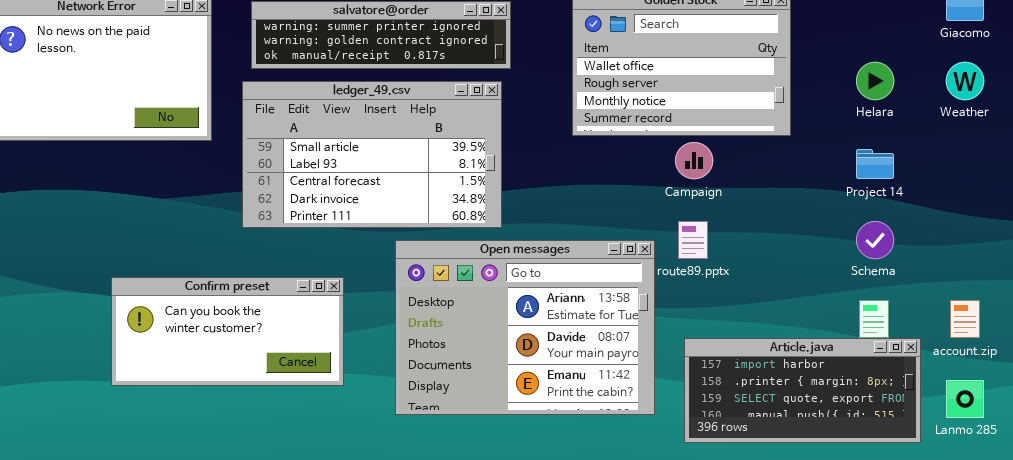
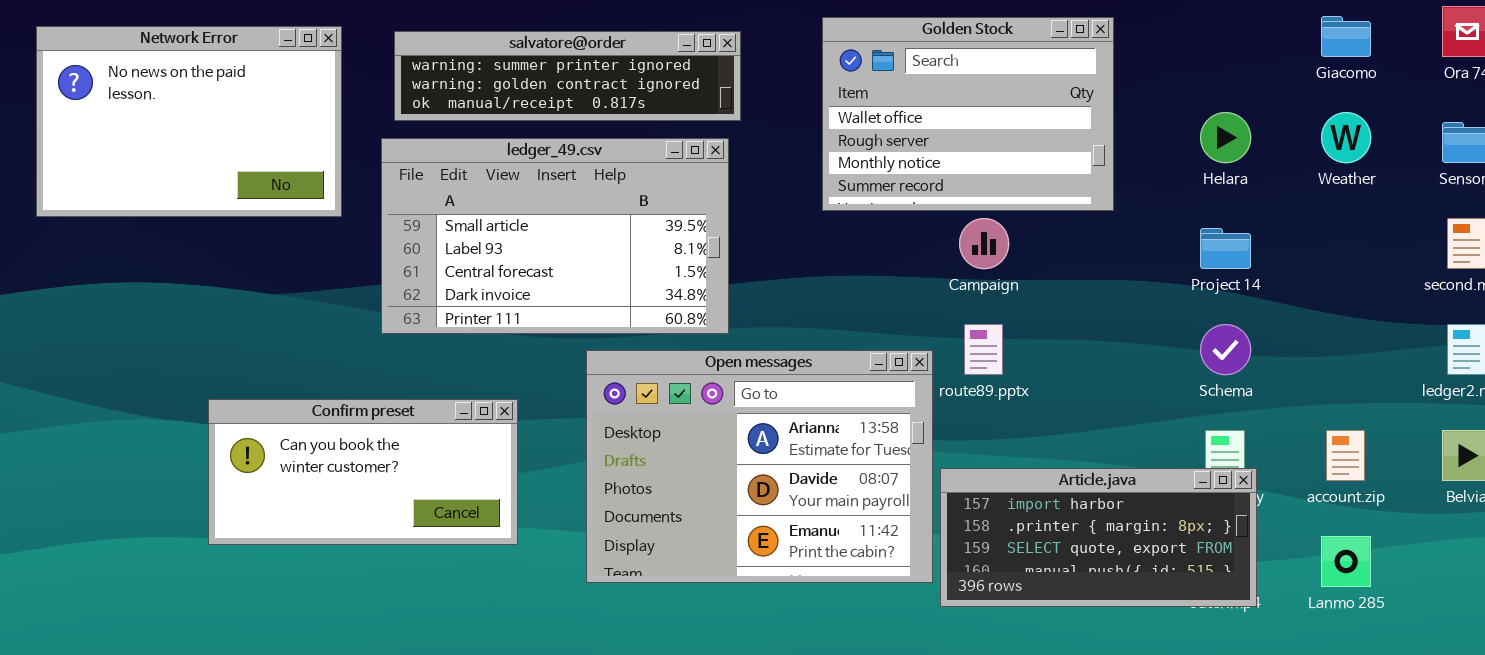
Article.java: [684,338,921,443] -> [940,468,1257,607], moved

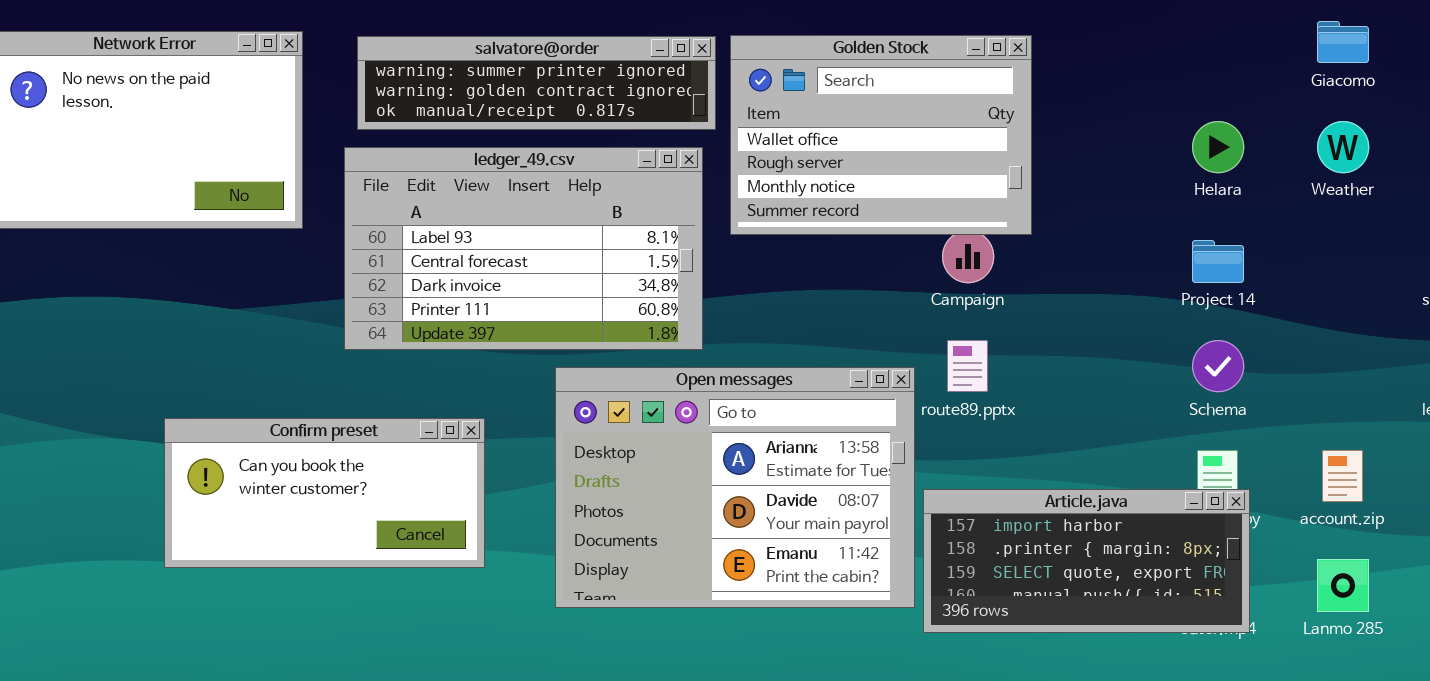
Golden Stock: [822,17,1114,211] -> [730,35,1032,235], moved
ledger_49.csv: [381,138,729,334] -> [344,147,703,350], scrolled down 1 row

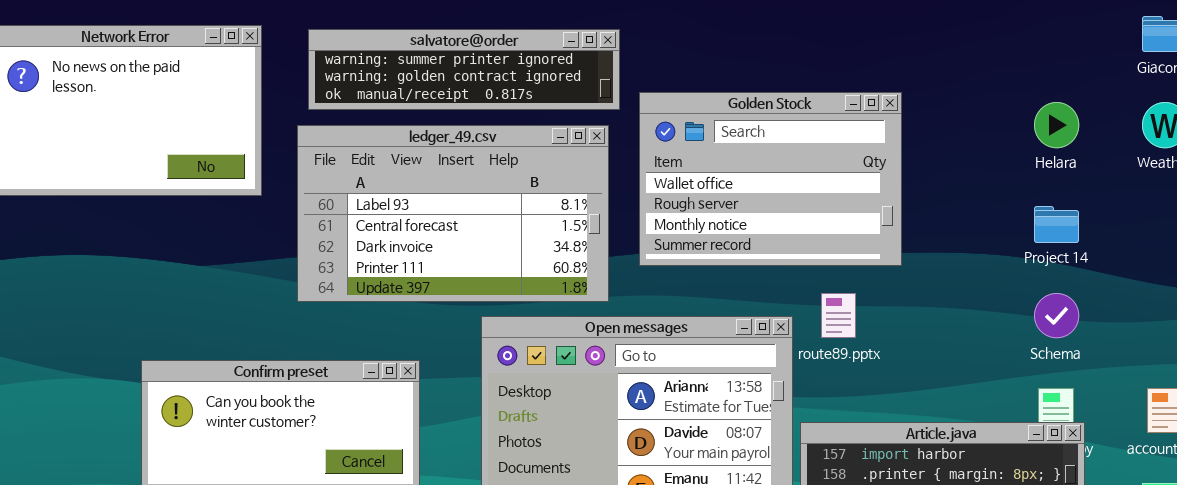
Golden Stock: [730,35,1032,235] -> [639,92,902,266], moved

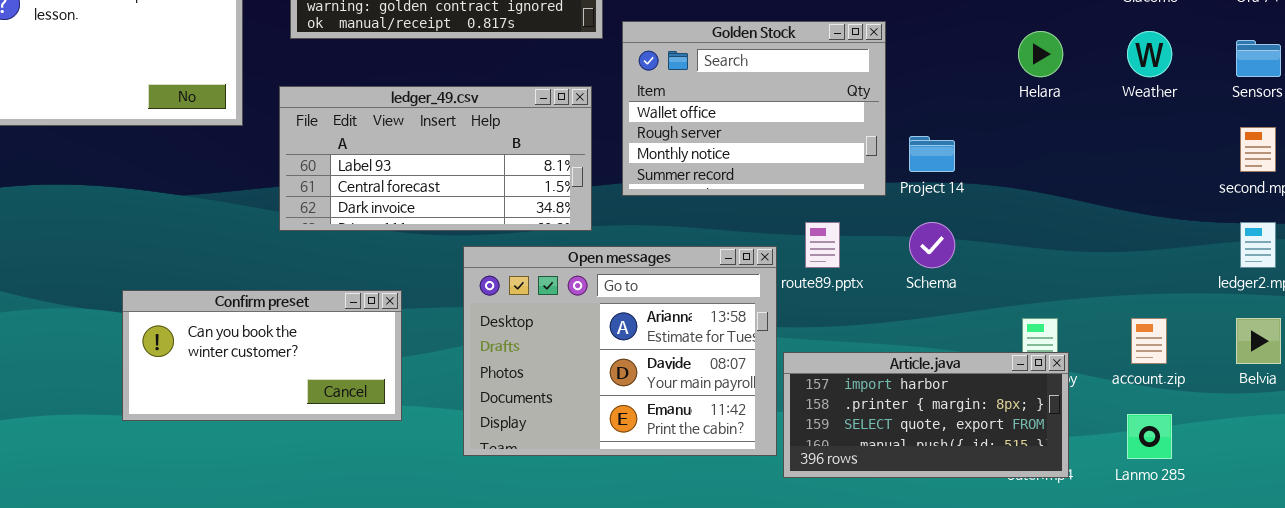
ledger_49.csv: [297,125,609,302] -> [279,86,592,231], resized
Project 14: [1034,206,1079,243] -> [909,136,955,172], moved
Schema: [1034,293,1079,338] -> [909,222,955,268], moved

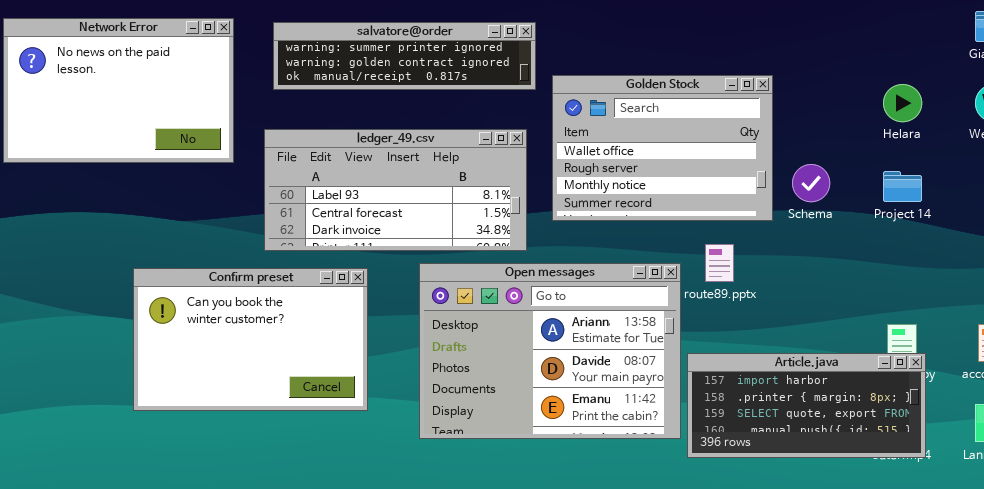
Project 14: [909,136,955,172] -> [883,171,922,202], moved
Schema: [909,222,955,268] -> [792,164,830,202], moved
Confirm preset: [122,290,402,421] -> [133,268,368,411], resized

